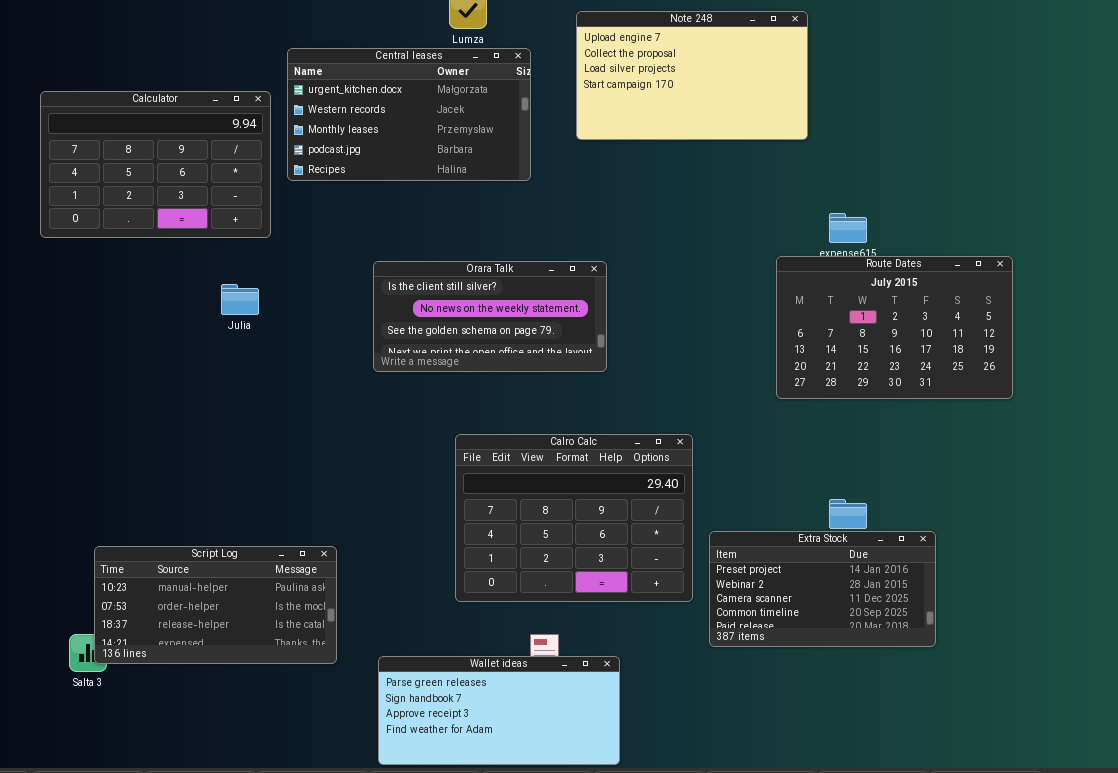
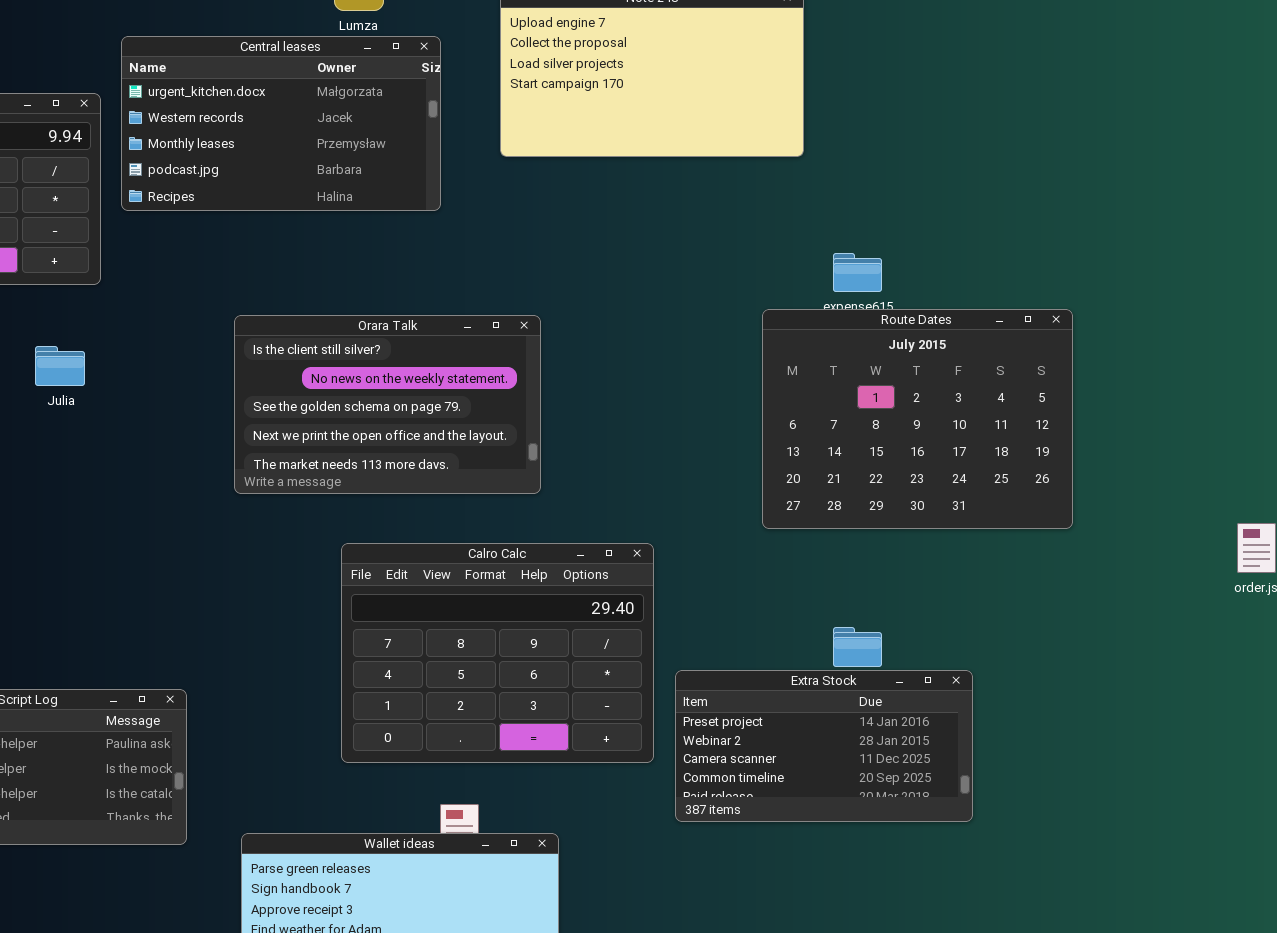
Route Dates: [776,256,1013,399] -> [762,309,1073,529], resized
Orara Talk: [373,261,607,372] -> [234,315,541,494], resized

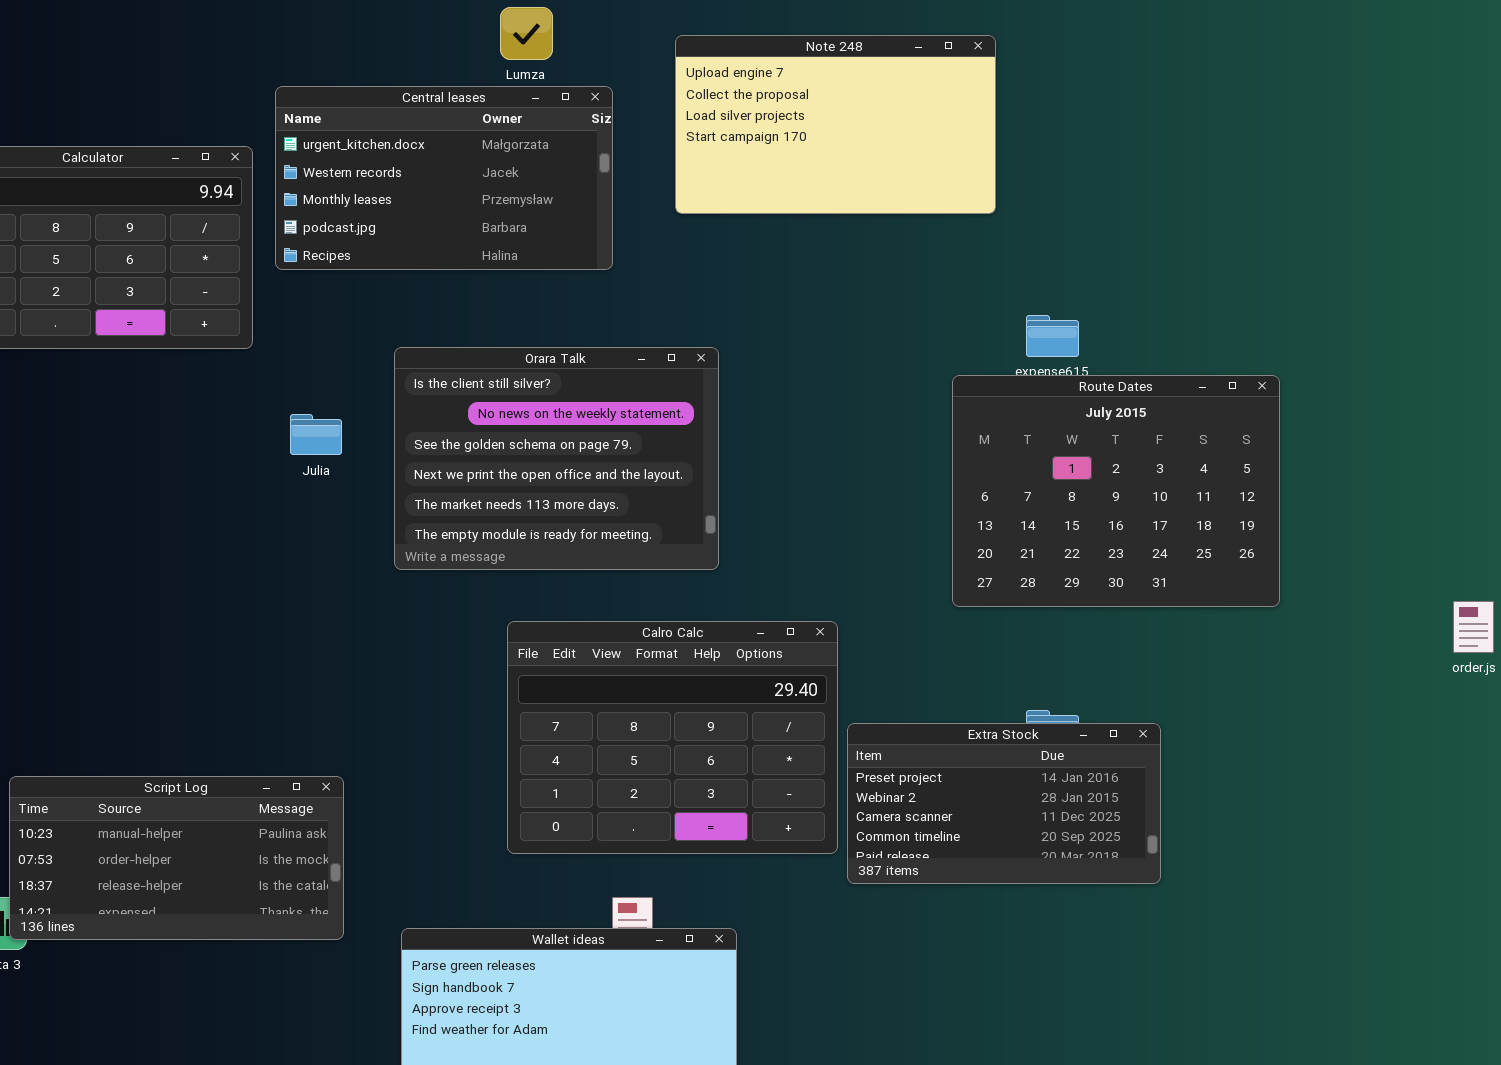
Orara Talk: [234,315,541,494] -> [394,347,719,570], resized
Julia: [35,346,85,386] -> [290,414,342,455], moved
Extra Stock: [675,670,973,822] -> [847,723,1161,884], moved

